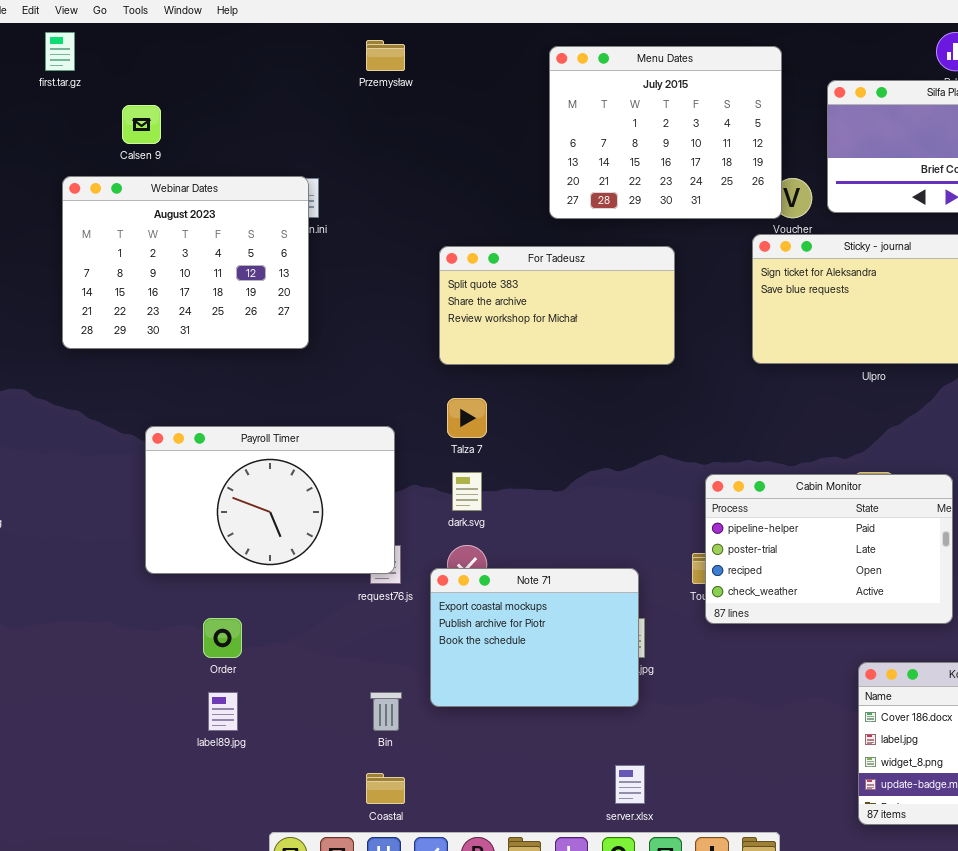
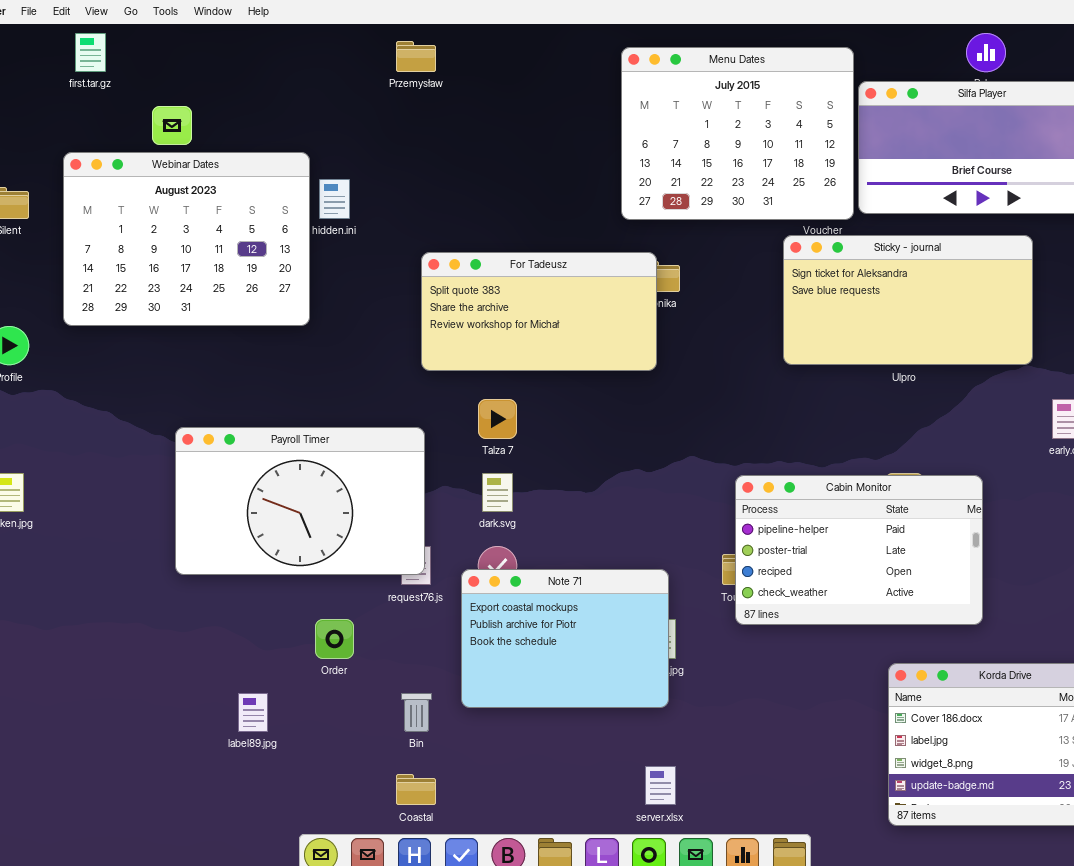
Menu Dates: [549,46,782,219] -> [621,47,854,220], moved
Webinar Dates: [62,176,309,349] -> [63,152,310,326], moved
For Tadeusz: [439,246,675,365] -> [421,252,657,371], moved
Order: [203,618,242,658] -> [315,619,354,659], moved

